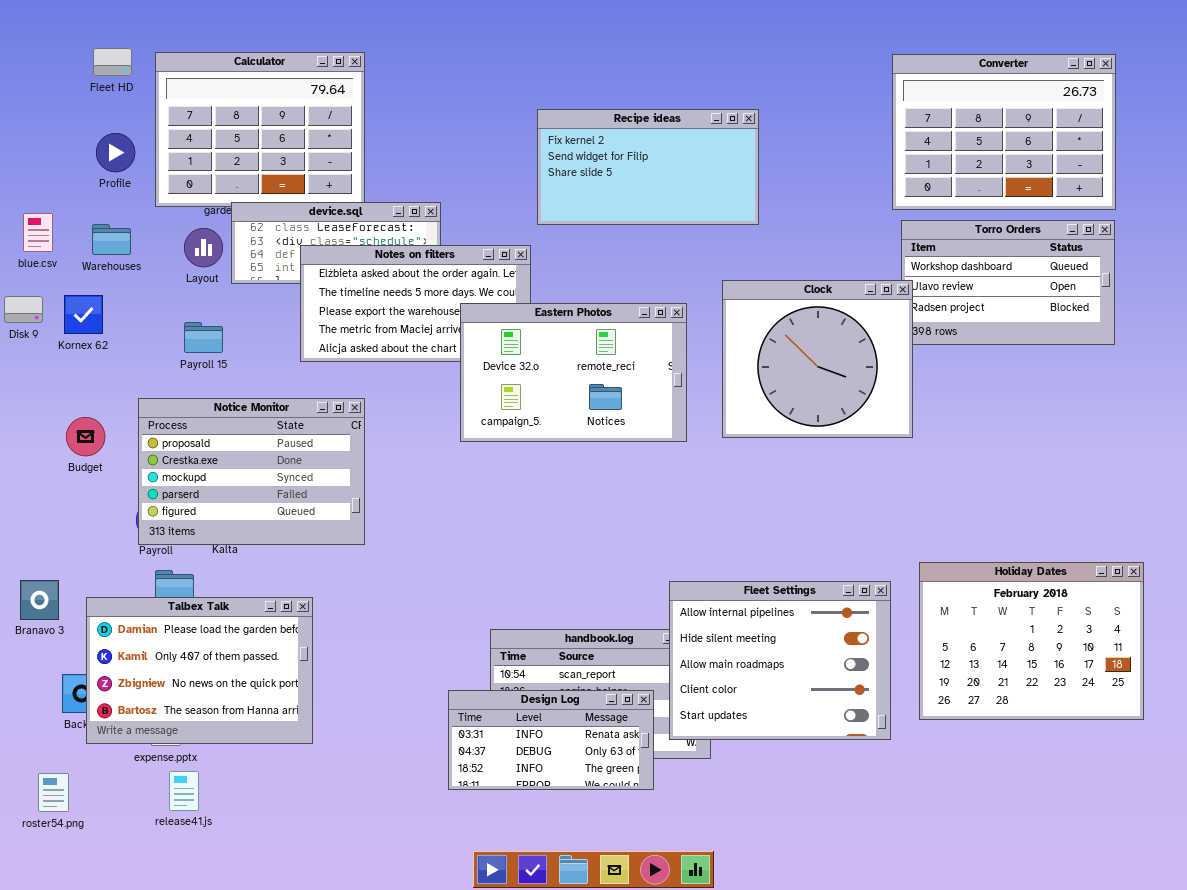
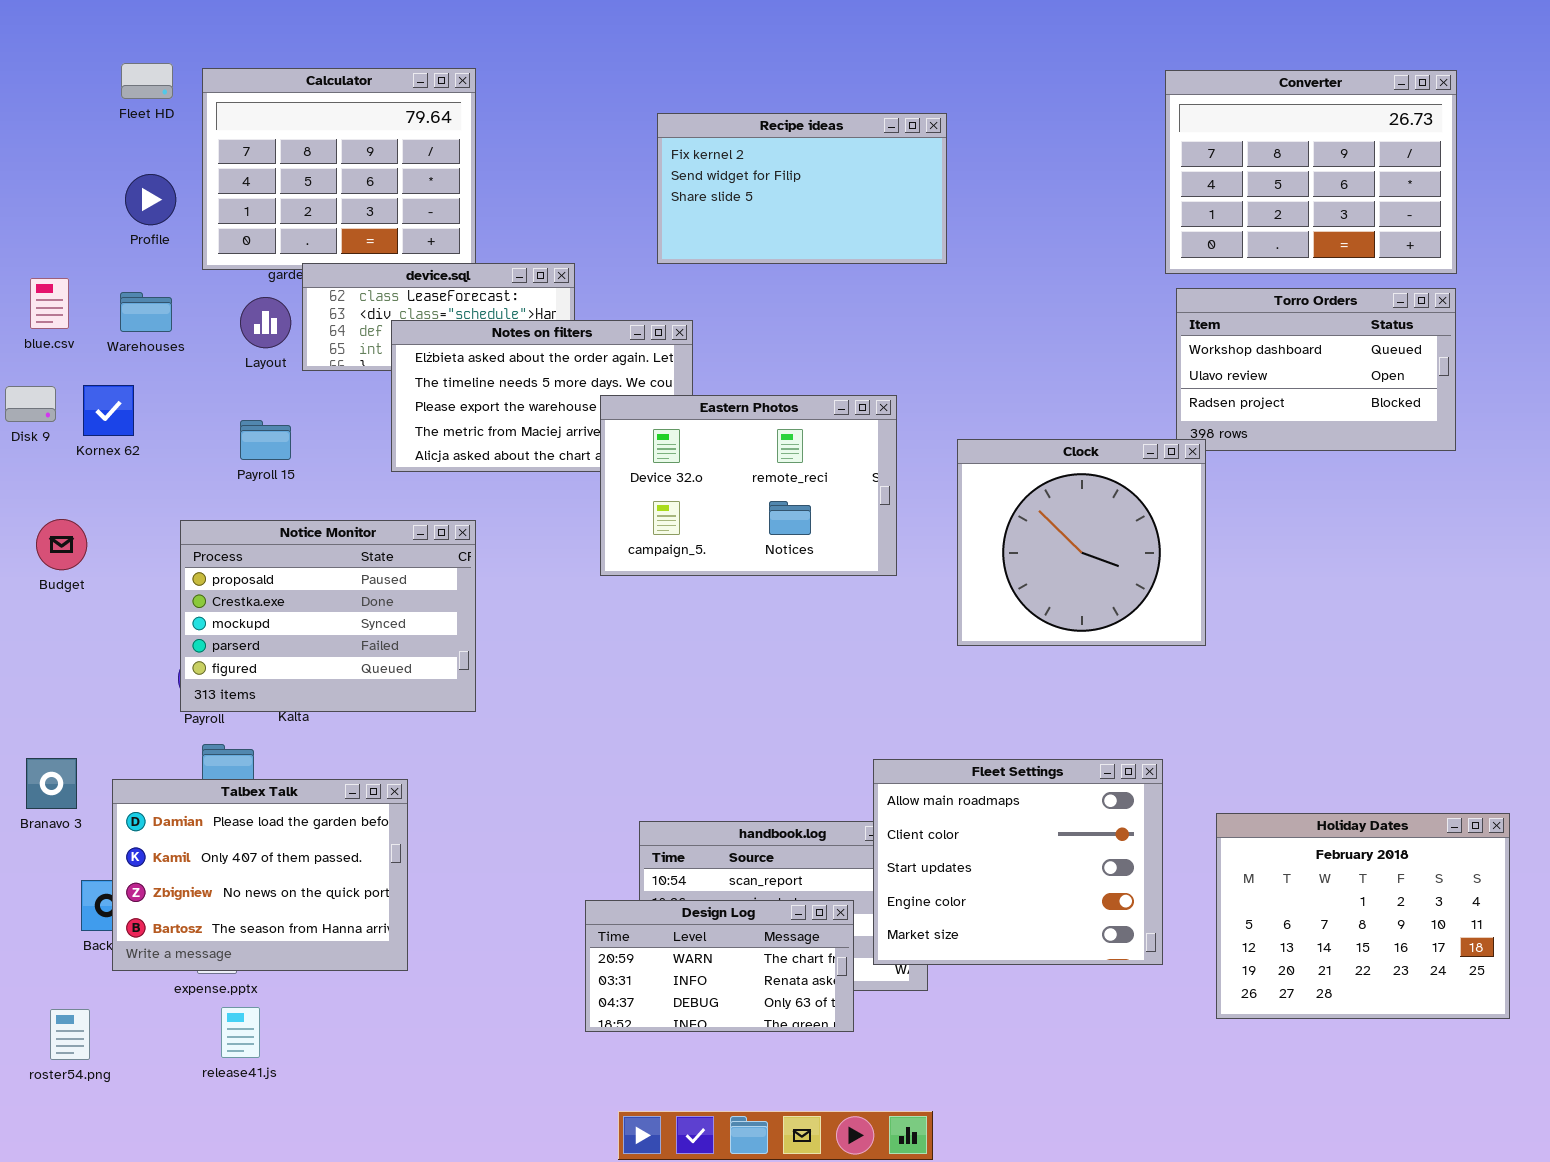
Recipe ideas: [537,109,759,225] -> [657,113,947,264], moved
Clock: [722,280,913,438] -> [957,439,1206,646], moved
Budget: [66,417,105,456] -> [36,519,87,570], moved
Holiday Dates: [919,562,1144,720] -> [1216,813,1510,1019], moved
Fleet Settings: [669,581,891,740] -> [873,759,1163,965], scrolled down 2 rows
Design Log: [448,690,654,790] -> [585,900,854,1032], scrolled up 1 row

